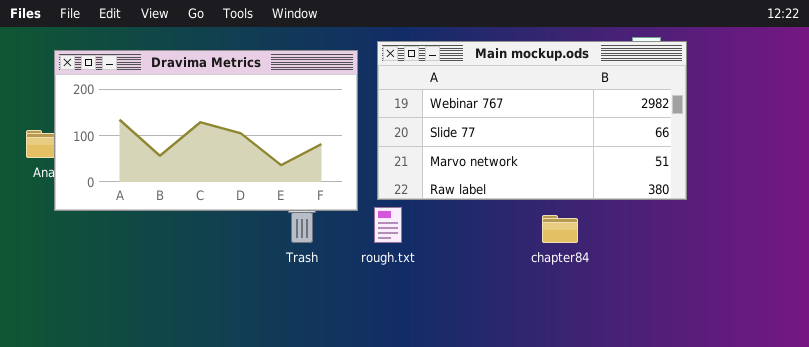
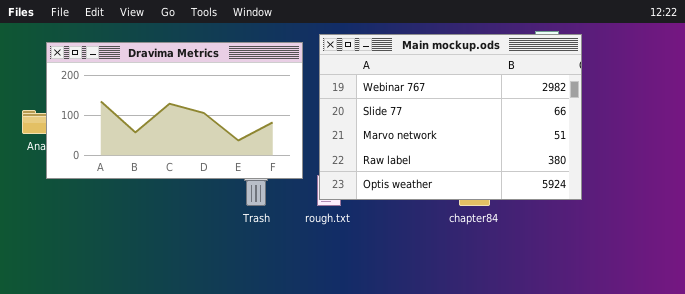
Main mockup.ods: [377,41,687,200] -> [319,34,582,200], resized

